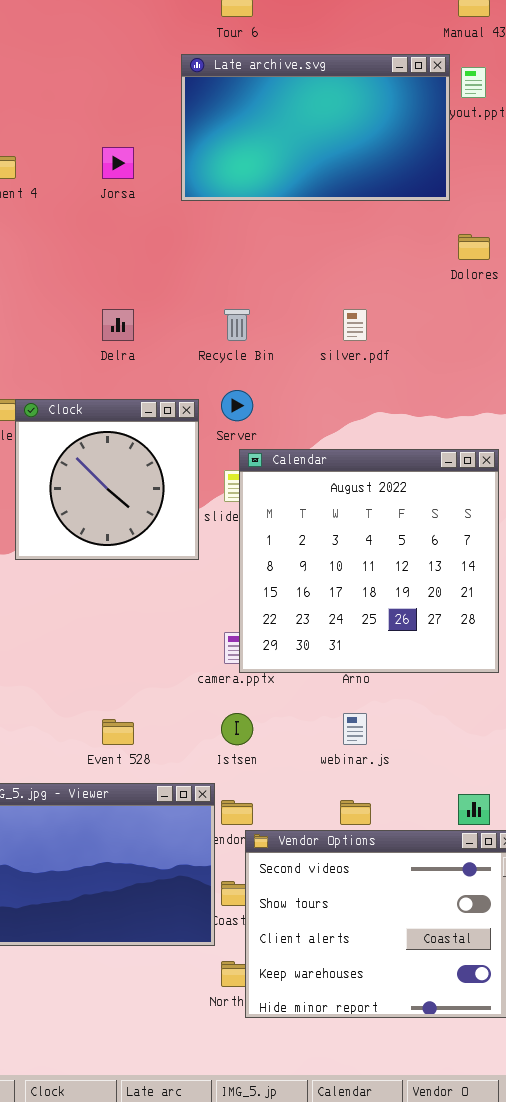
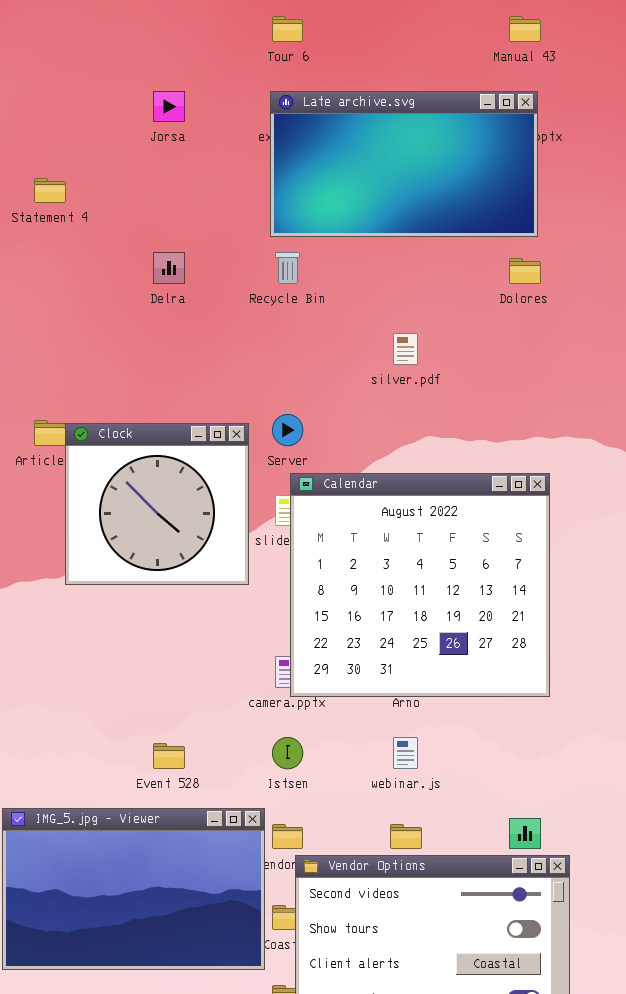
Late archive.svg: [181,54,450,201] -> [270,91,538,237], moved
Jorsa: [102,147,134,179] -> [153,91,185,122], moved
Delra: [102,309,134,341] -> [153,252,185,284], moved
Recycle Bin: [224,309,250,341] -> [275,252,300,284], moved

